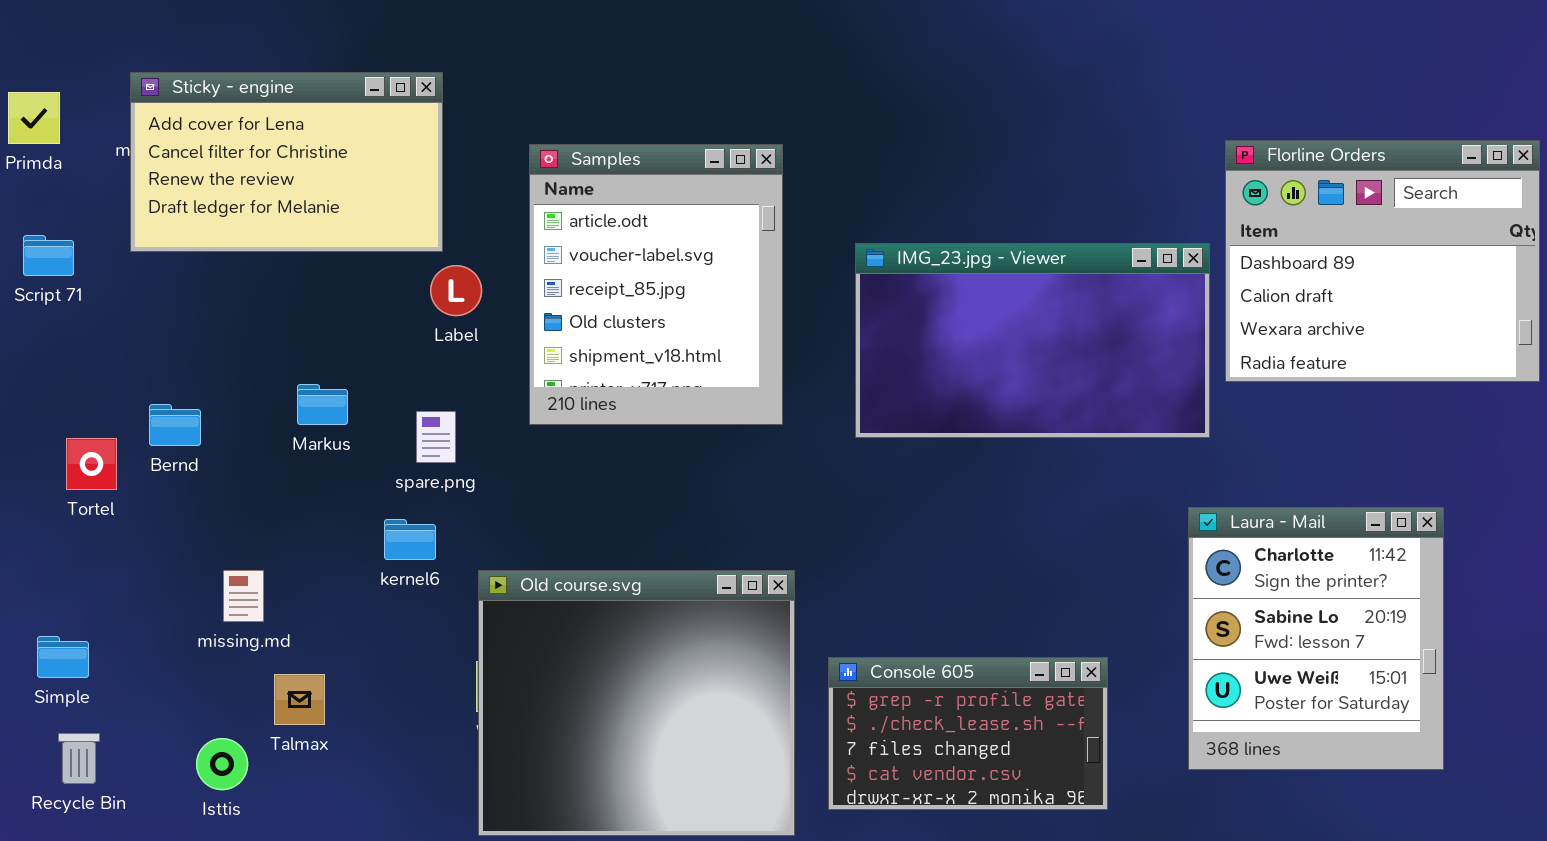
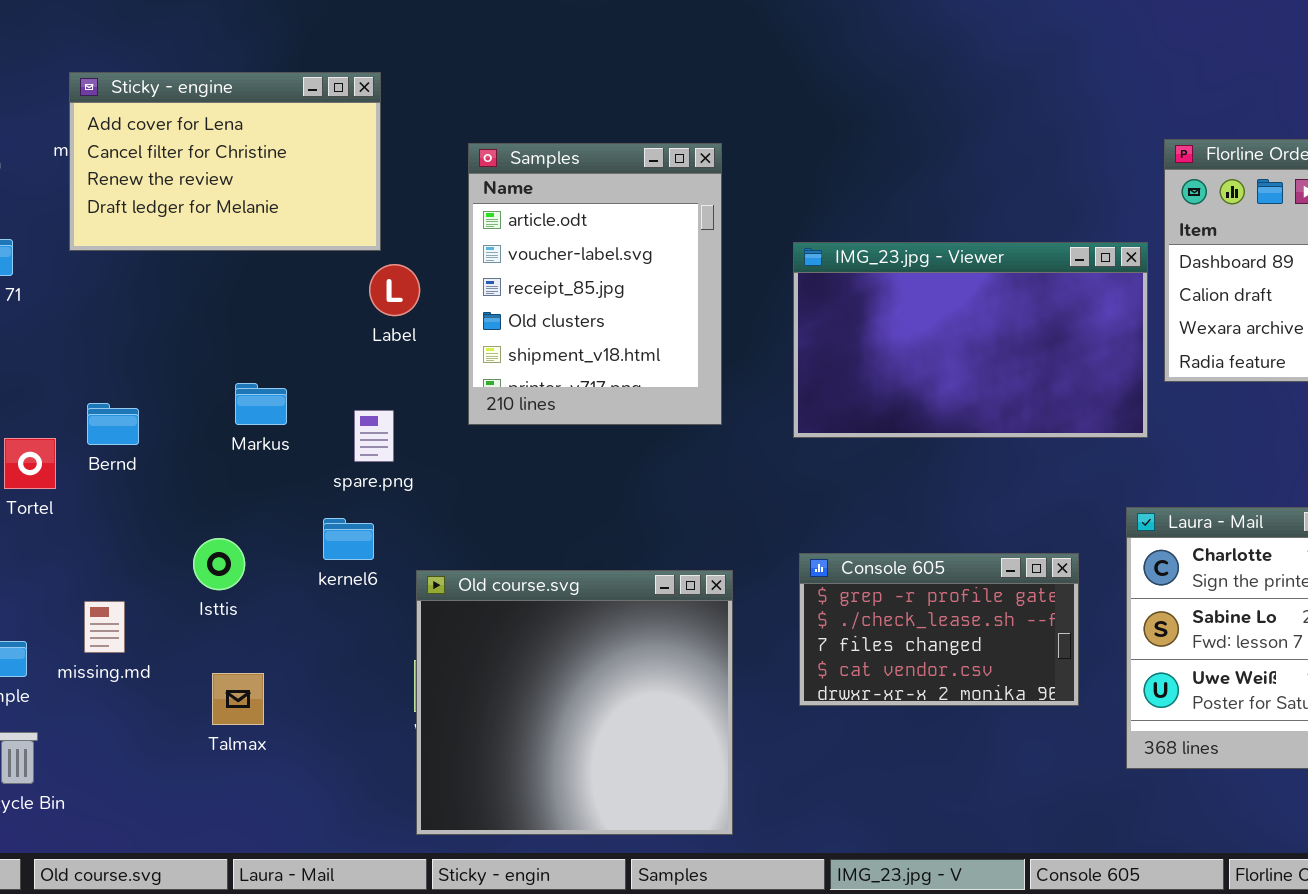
missing.md: [223,570,264,622] -> [84,601,125,653], moved
Console 605: [828,657,1108,810] -> [799,553,1079,706], moved
Isttis: [196,738,248,790] -> [193,538,245,590], moved

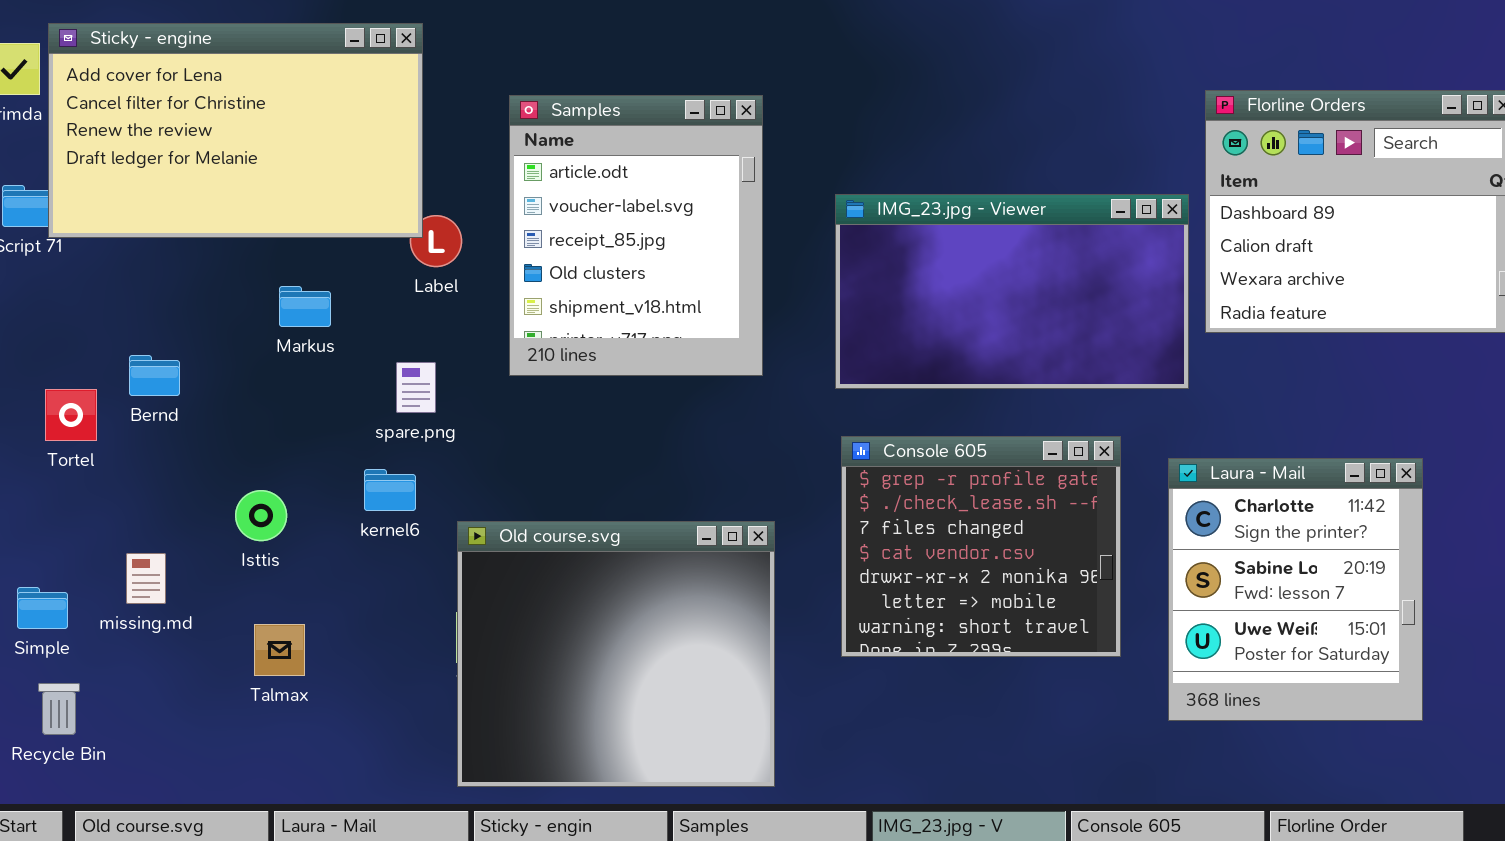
Sticky - engine: [69,72,381,251] -> [48,23,423,238], resized
Markus: [235,383,287,425] -> [279,286,331,327], moved
Console 605: [799,553,1079,706] -> [841,436,1121,657], resized

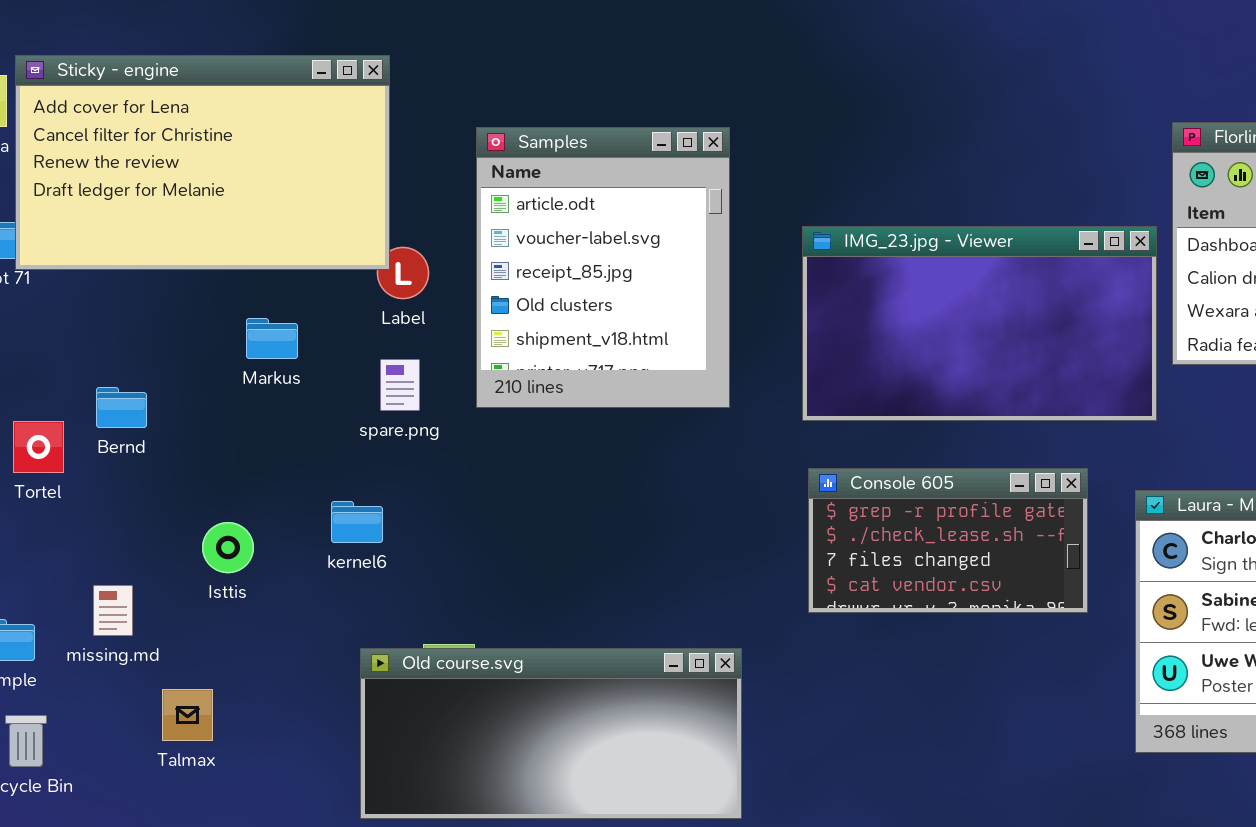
spare.png: [396,362,436,413] -> [380,359,420,411], moved
Console 605: [841,436,1121,657] -> [808,468,1088,613], resized
Old course.svg: [457,521,775,787] -> [360,648,742,819], resized
Talmax: [254,624,305,676] -> [162,689,213,741], moved

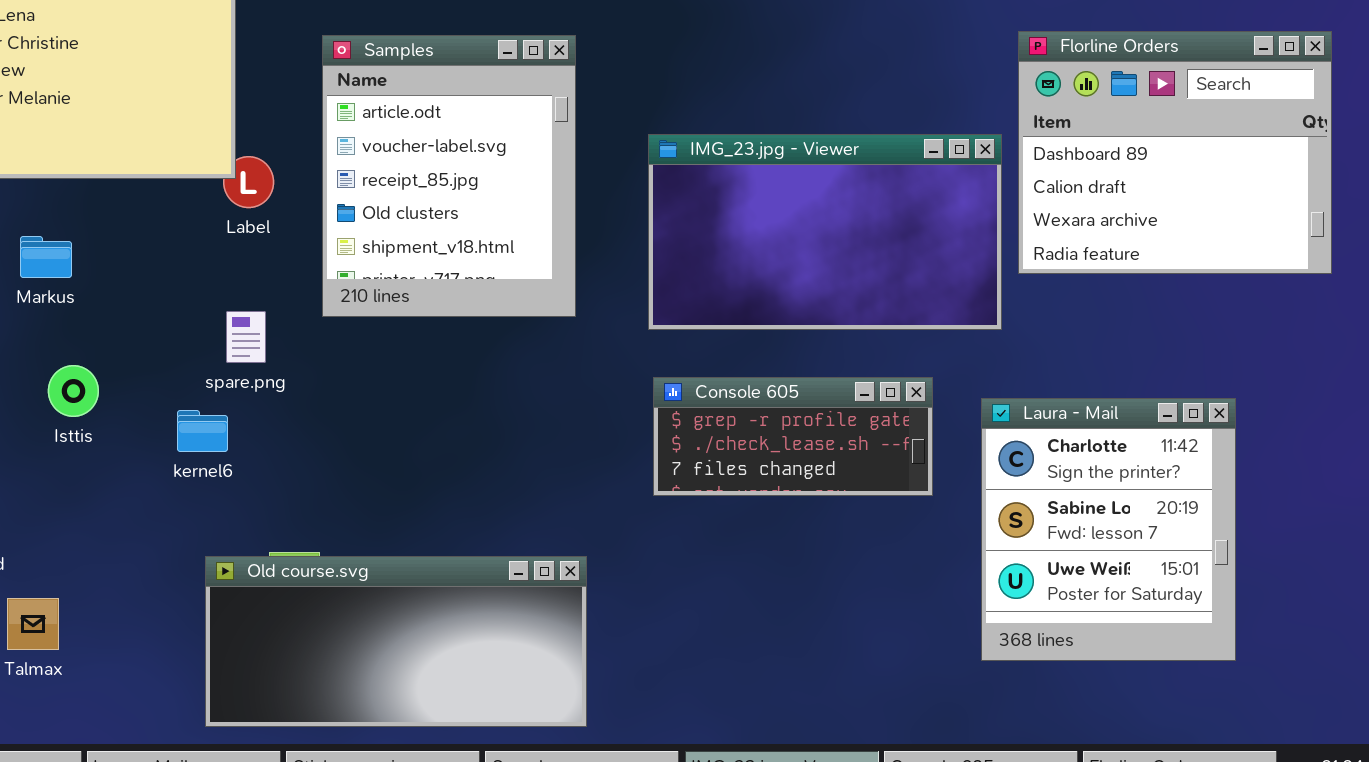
Markus: [246,318,298,359] -> [20,236,72,278], moved
spare.png: [380,359,420,411] -> [226,311,266,363], moved
Console 605: [808,468,1088,613] -> [653,377,933,496], resized
Isttis: [202,522,254,573] -> [48,365,99,417], moved

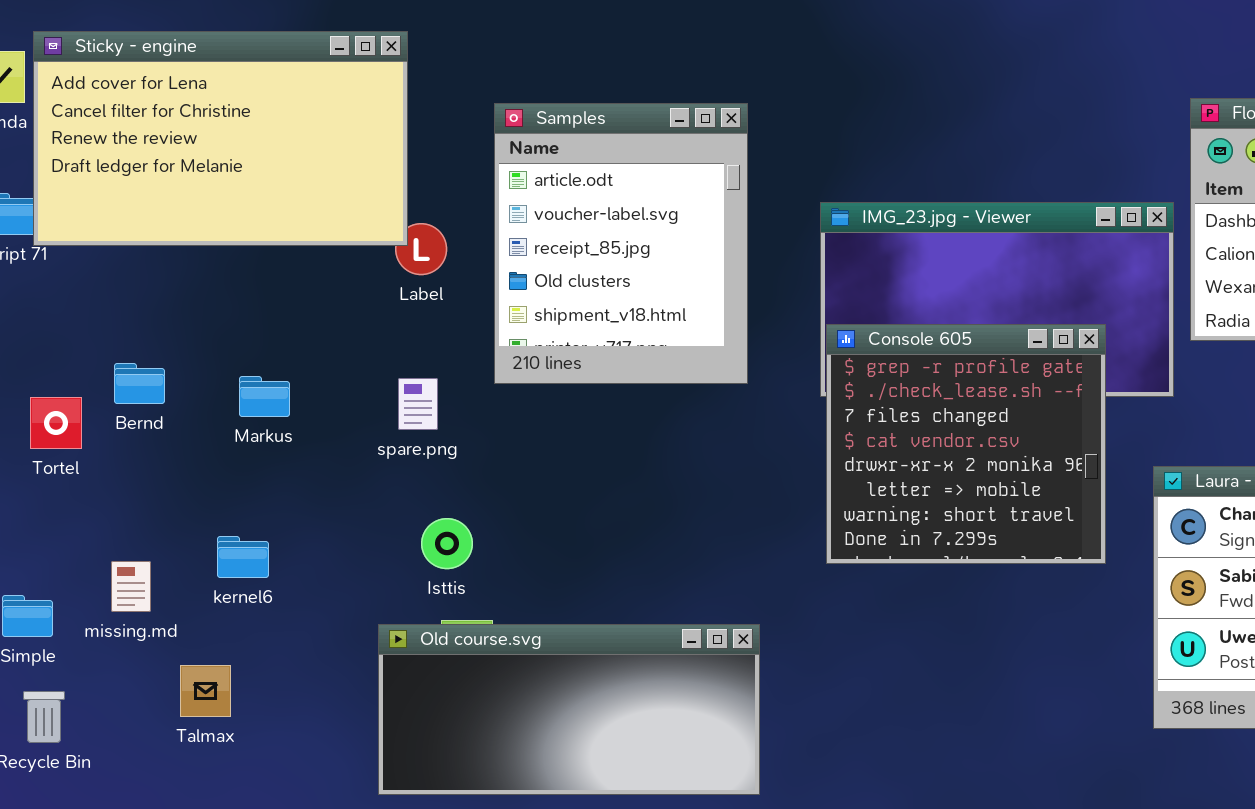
Markus: [20,236,72,278] -> [239,376,290,417], moved
Isttis: [48,365,99,417] -> [421,518,473,569], moved
Console 605: [653,377,933,496] -> [826,324,1106,564], resized
kernel6: [177,410,228,452] -> [217,536,269,578], moved

